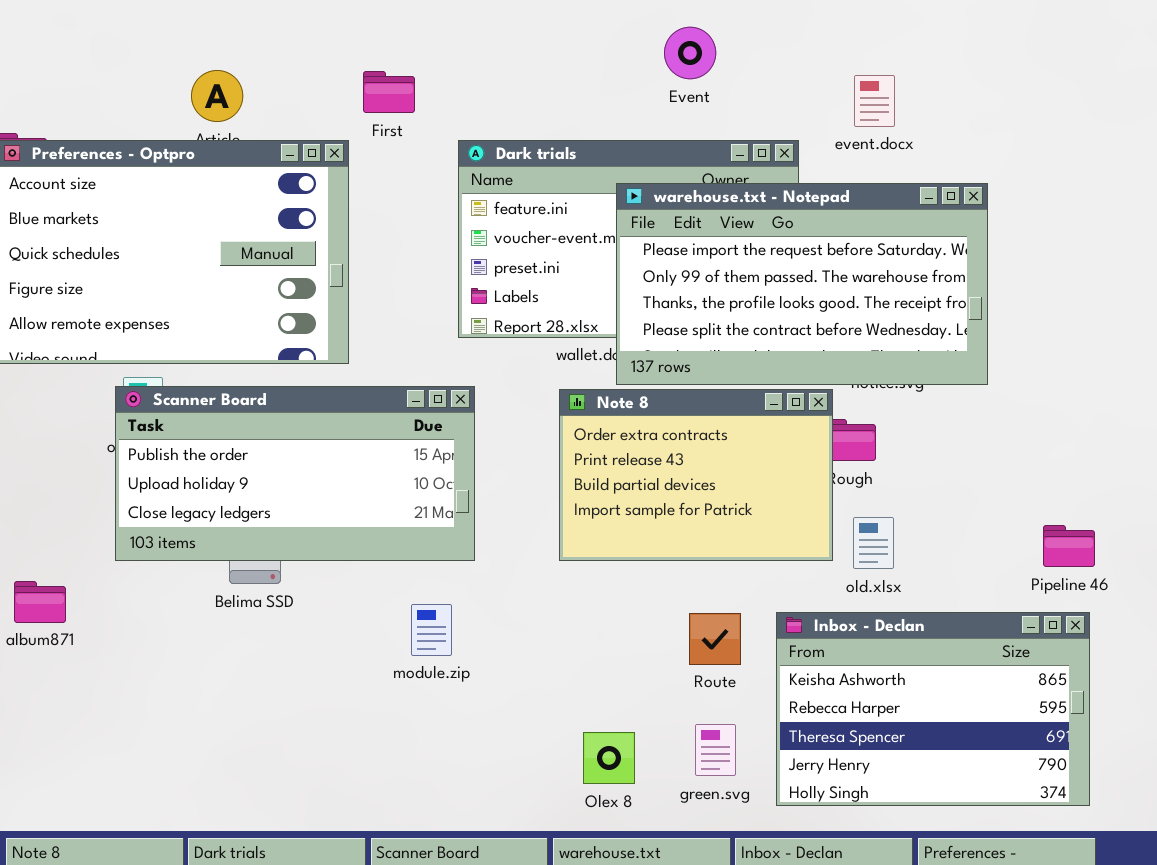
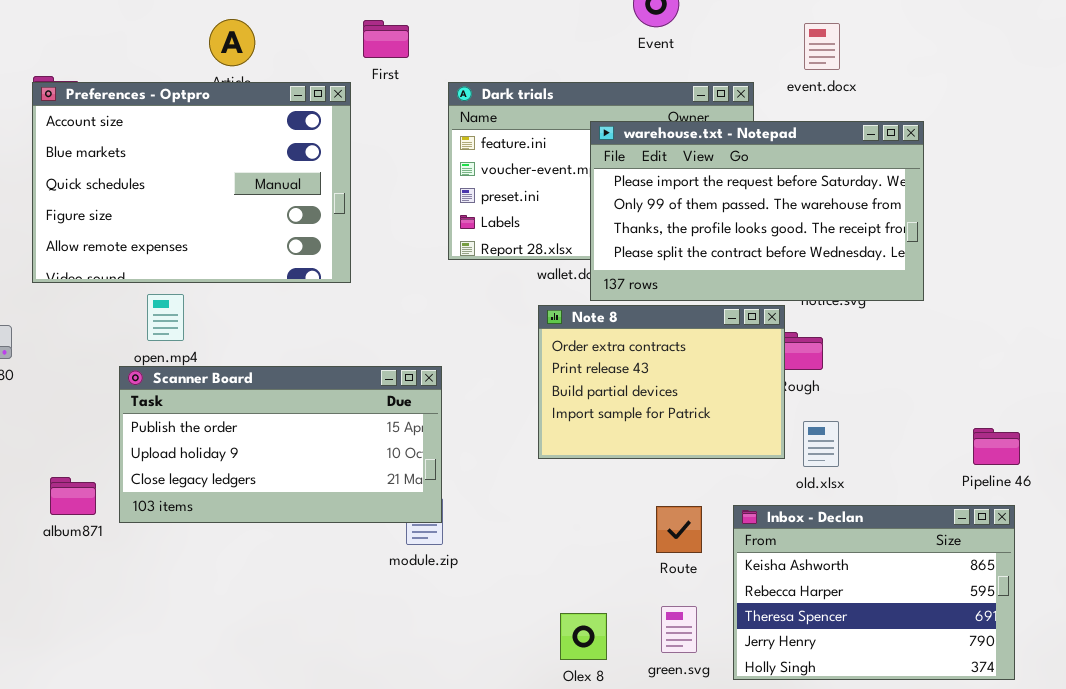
Scanner Board: [115,386,475,561] -> [119,366,442,523], moved

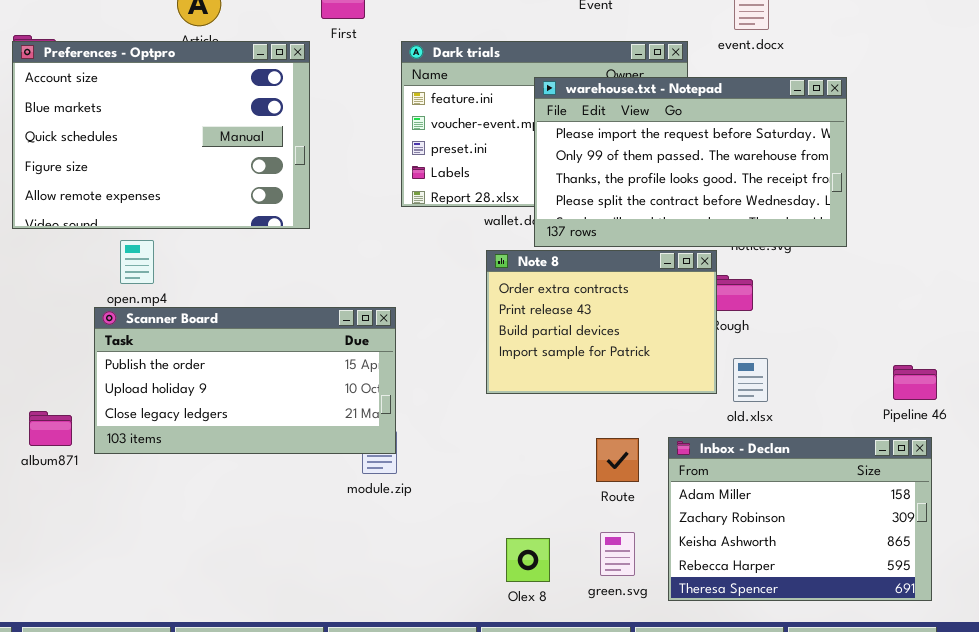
Inbox - Declan: [733,505,1015,680] -> [668,437,932,601], scrolled up 2 rows

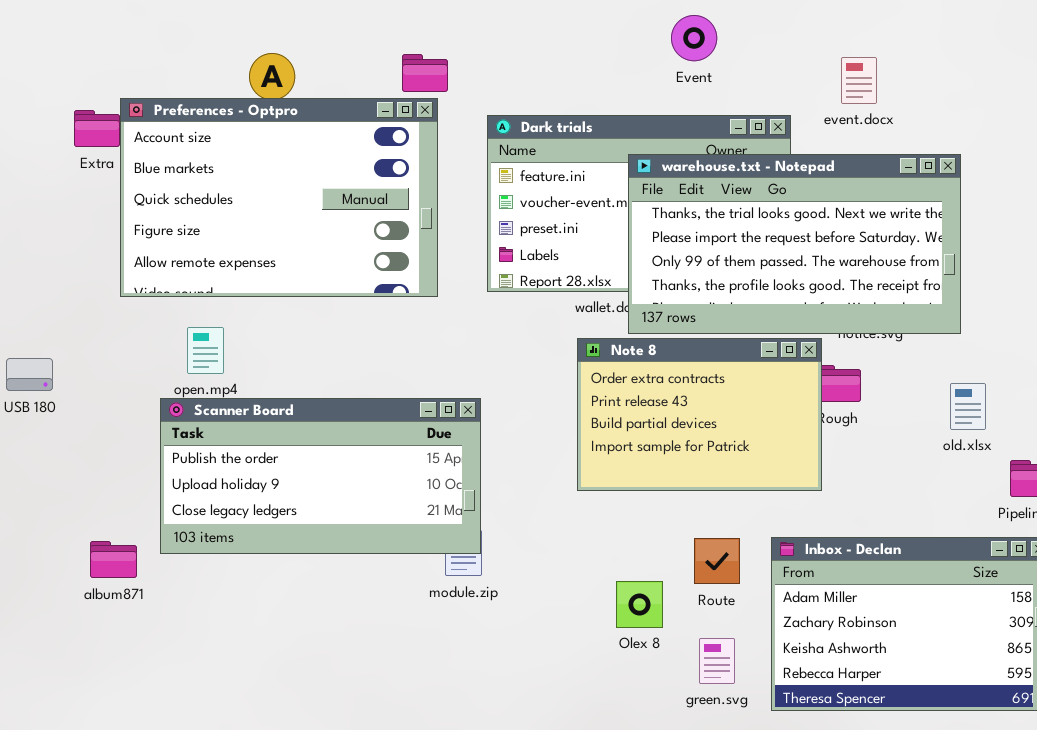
Preferences - Optpro: [12,41,310,229] -> [120,98,438,297], moved
warehouse.txt - Notepad: [534,77,847,247] -> [628,154,961,334], scrolled up 1 row
old.xlsx: [733,358,768,402] -> [950,383,986,430], moved
album871: [29,411,72,446] -> [90,541,137,578], moved
Olex 8: [506,538,550,582] -> [616,581,663,628], moved

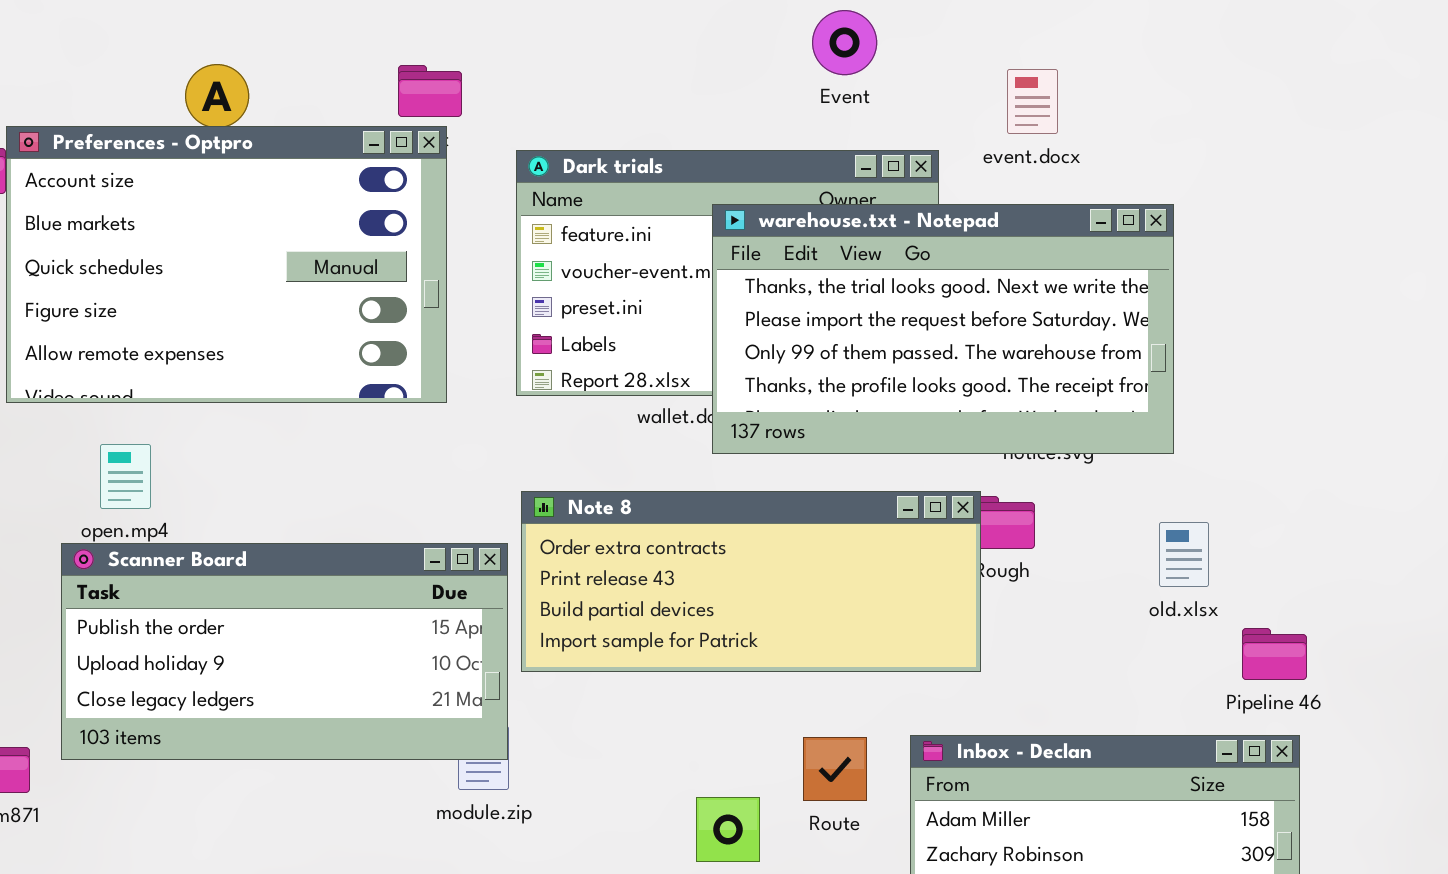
Event: [671,15,717,61] -> [812,10,877,75], moved
Note 8: [577,338,822,491] -> [521,491,981,672], resized

